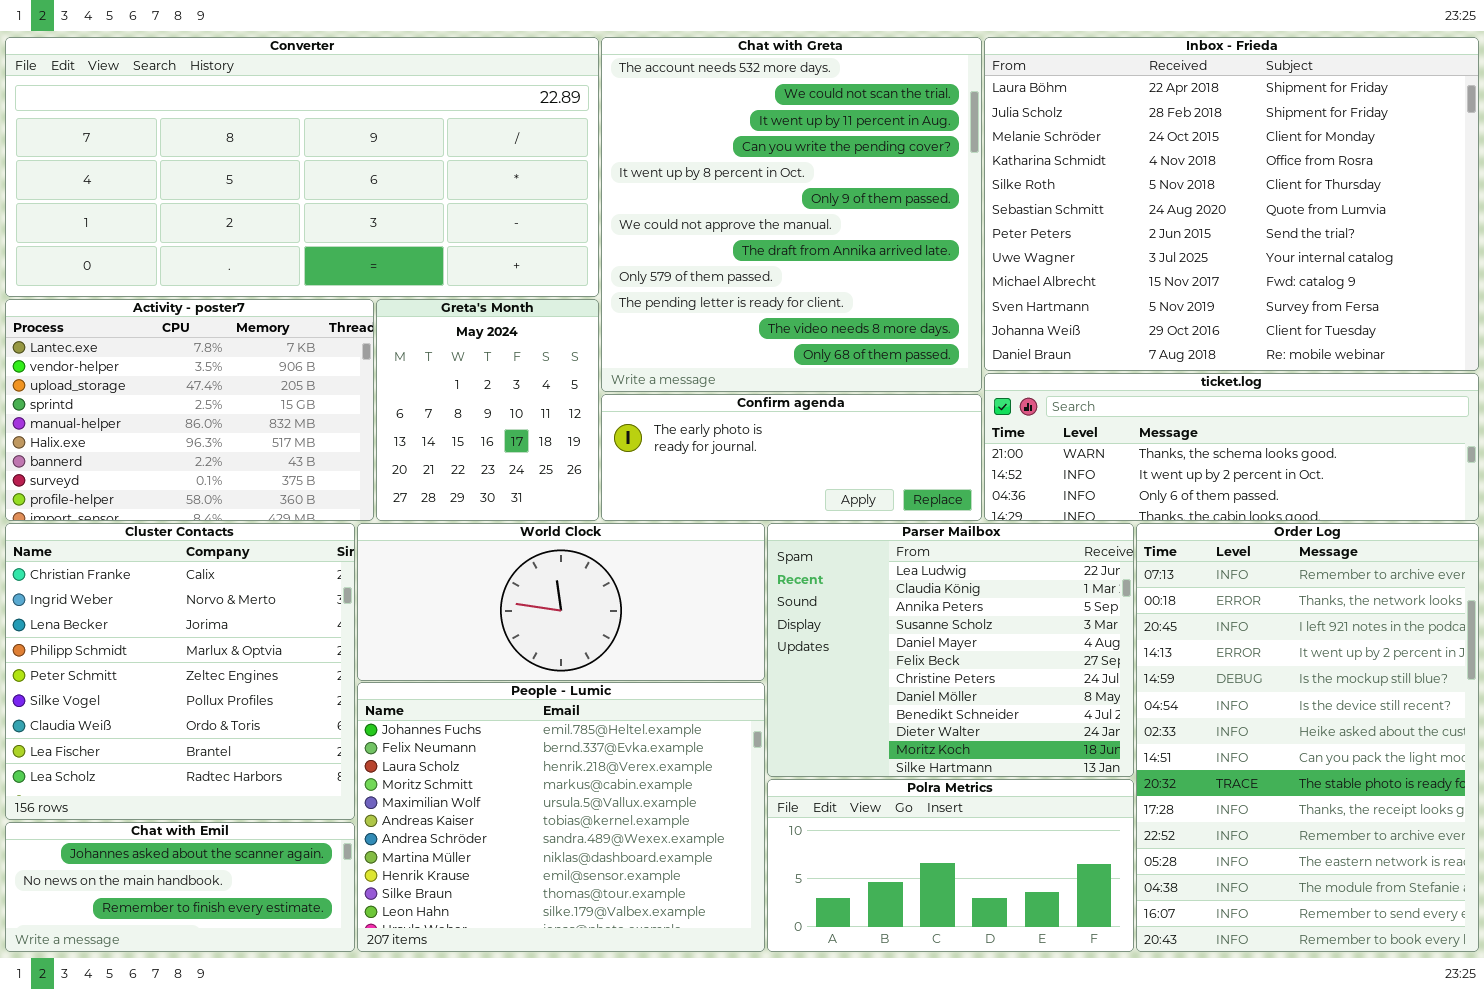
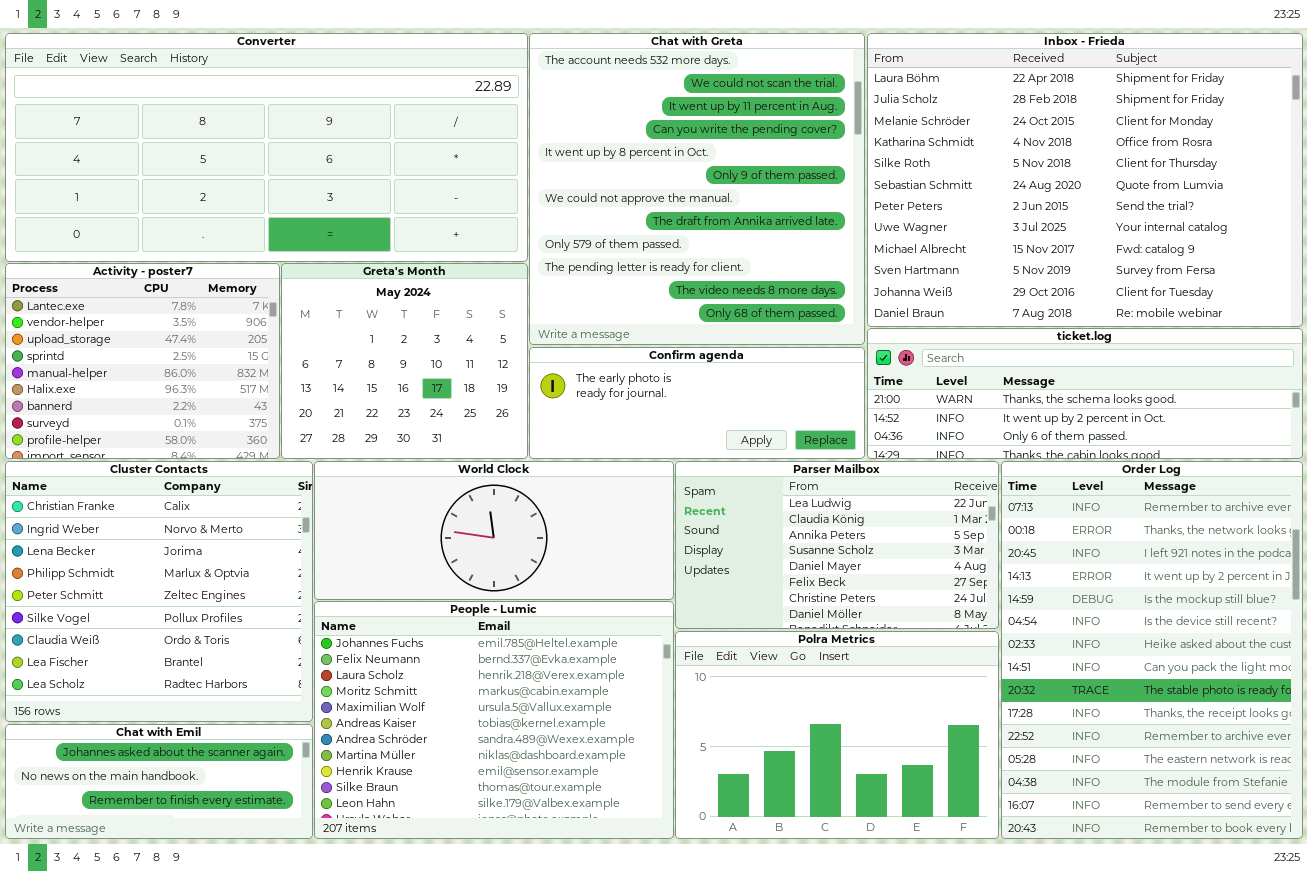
Activity - poster7: [5,299,374,521] -> [5,263,280,459], resized
Greta's Month: [376,299,599,521] -> [281,263,528,459], resized
Parser Mailbox: [767,523,1134,777] -> [675,461,999,629], resized
Polra Metrics: [767,779,1134,952] -> [675,631,999,839], resized

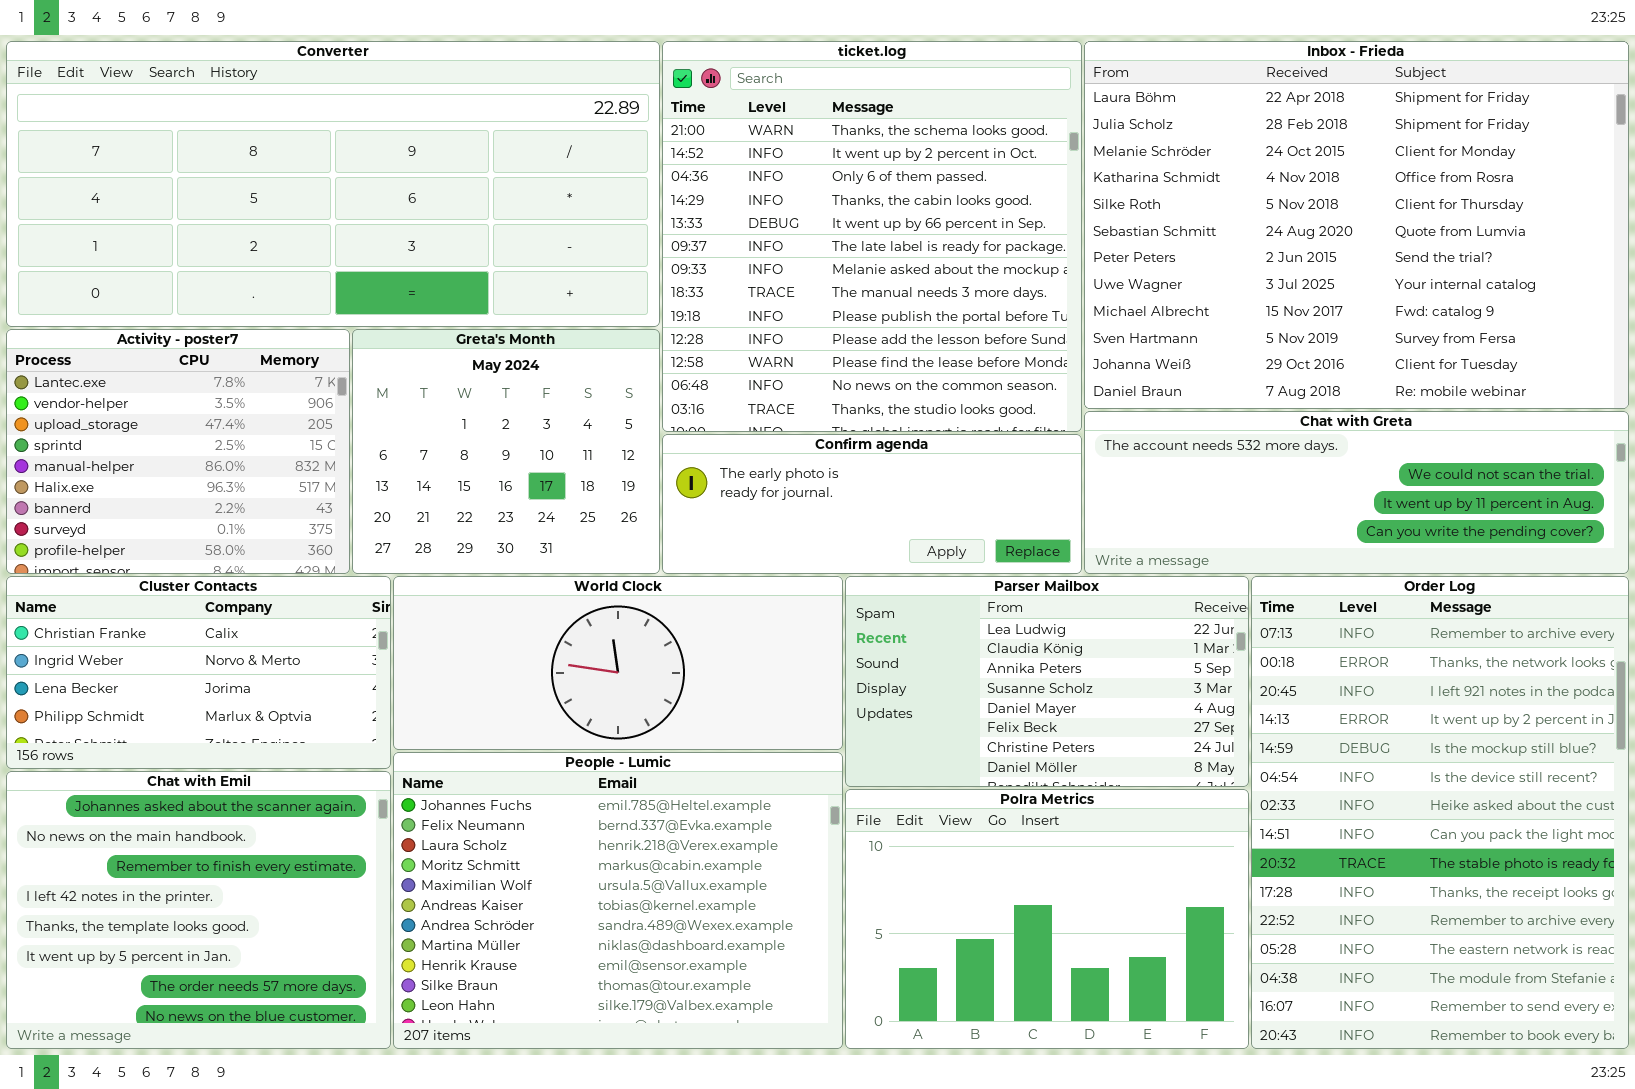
Chat with Greta: [529,33,865,345] -> [1084,411,1629,574], moved, resized
ticket.log: [867,328,1303,459] -> [662,41,1082,432], moved, resized
Cluster Contacts: [5,461,313,722] -> [6,576,391,769], resized
Chat with Emil: [5,724,313,839] -> [6,771,391,1049], resized

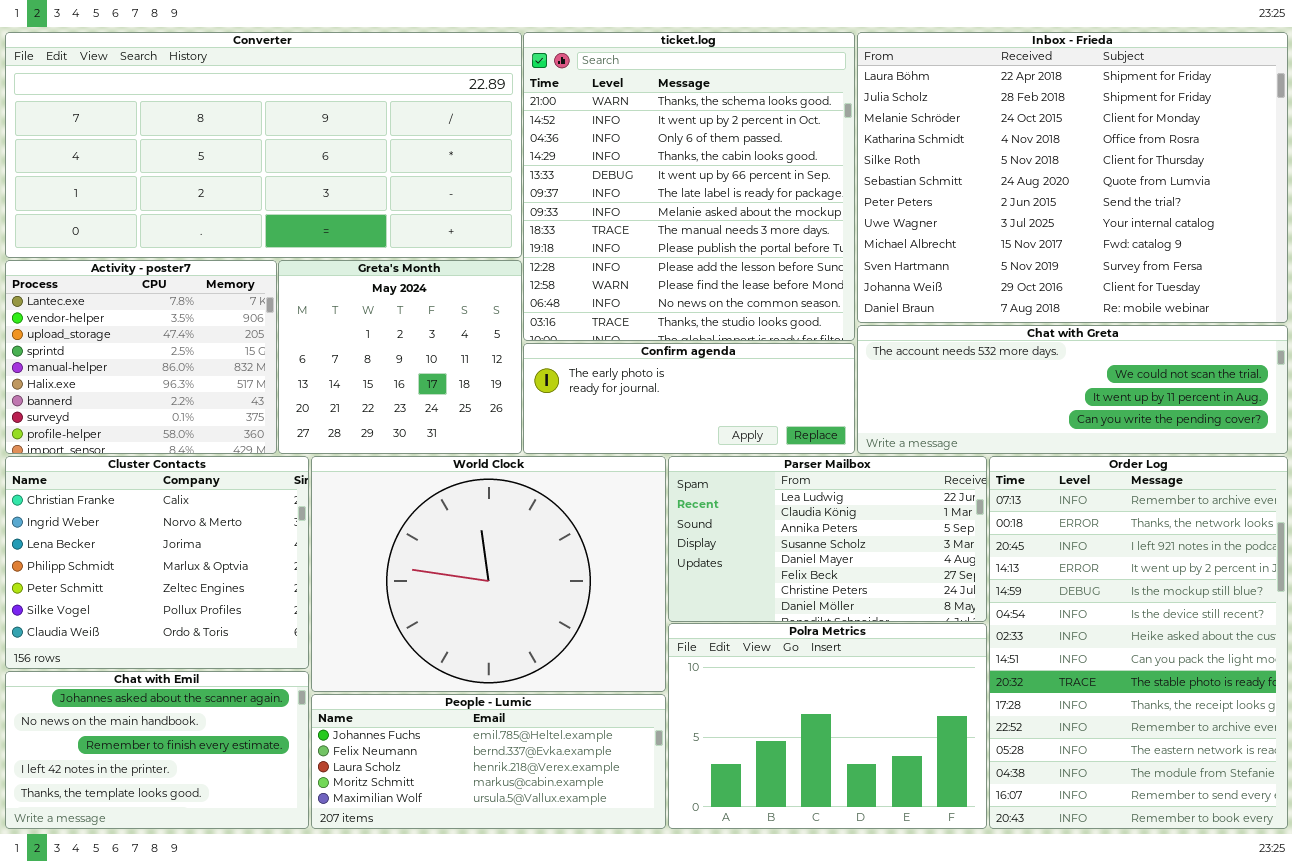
Cluster Contacts: [6,576,391,769] -> [5,456,309,669], resized
World Clock: [393,576,843,750] -> [311,456,666,692], resized
People - Lumic: [393,752,843,1049] -> [311,694,666,829], resized
Chat with Emil: [6,771,391,1049] -> [5,671,309,829], resized

